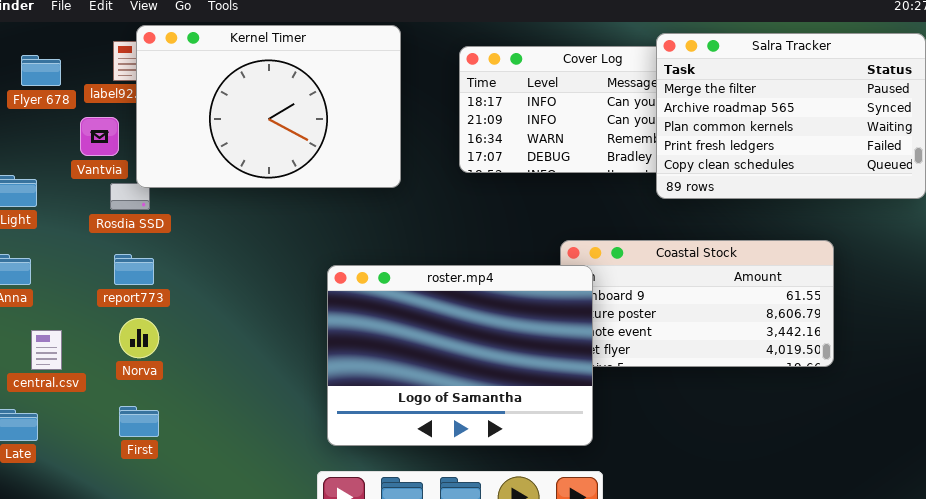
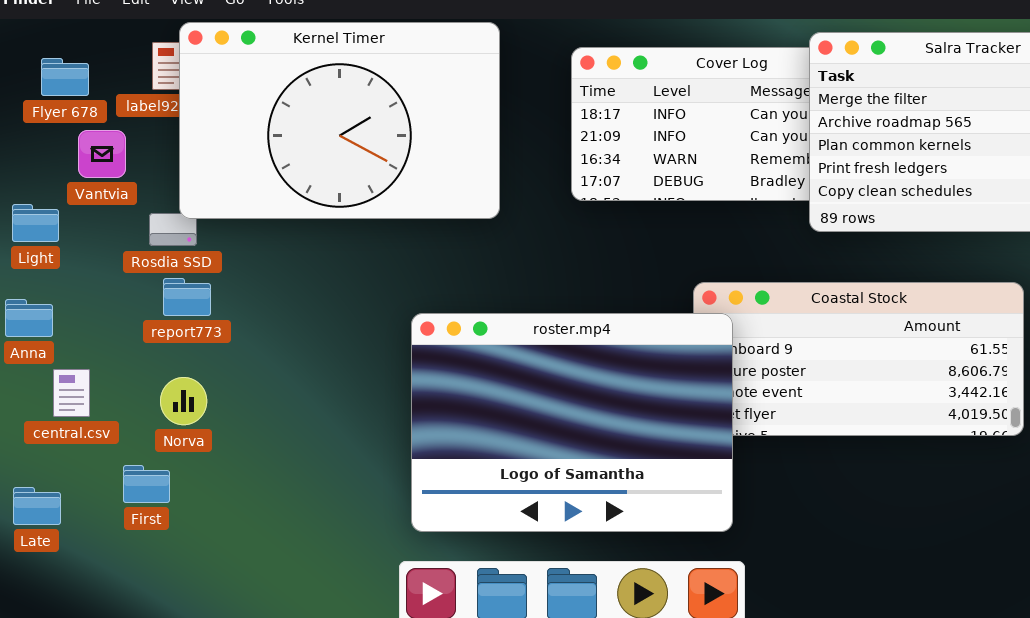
Vantvia: [80,117,119,156] -> [78,130,126,178], moved
report773: [114,254,154,285] -> [163,278,211,316], moved
central.csv: [31,330,62,370] -> [53,369,90,417], moved
First: [119,406,159,437] -> [123,465,170,503], moved

